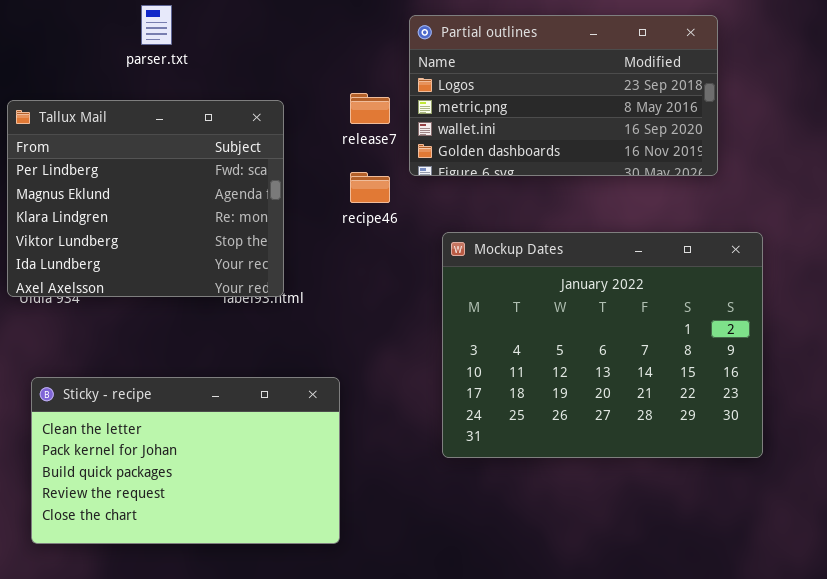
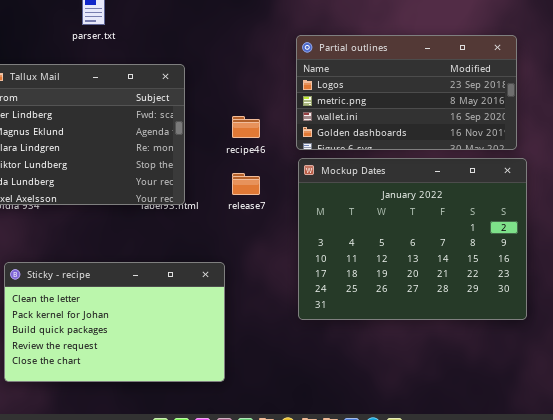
Partial outlines: [409,15,718,176] -> [296,35,517,150], moved
release7: [350,93,390,124] -> [232,173,260,195], moved

